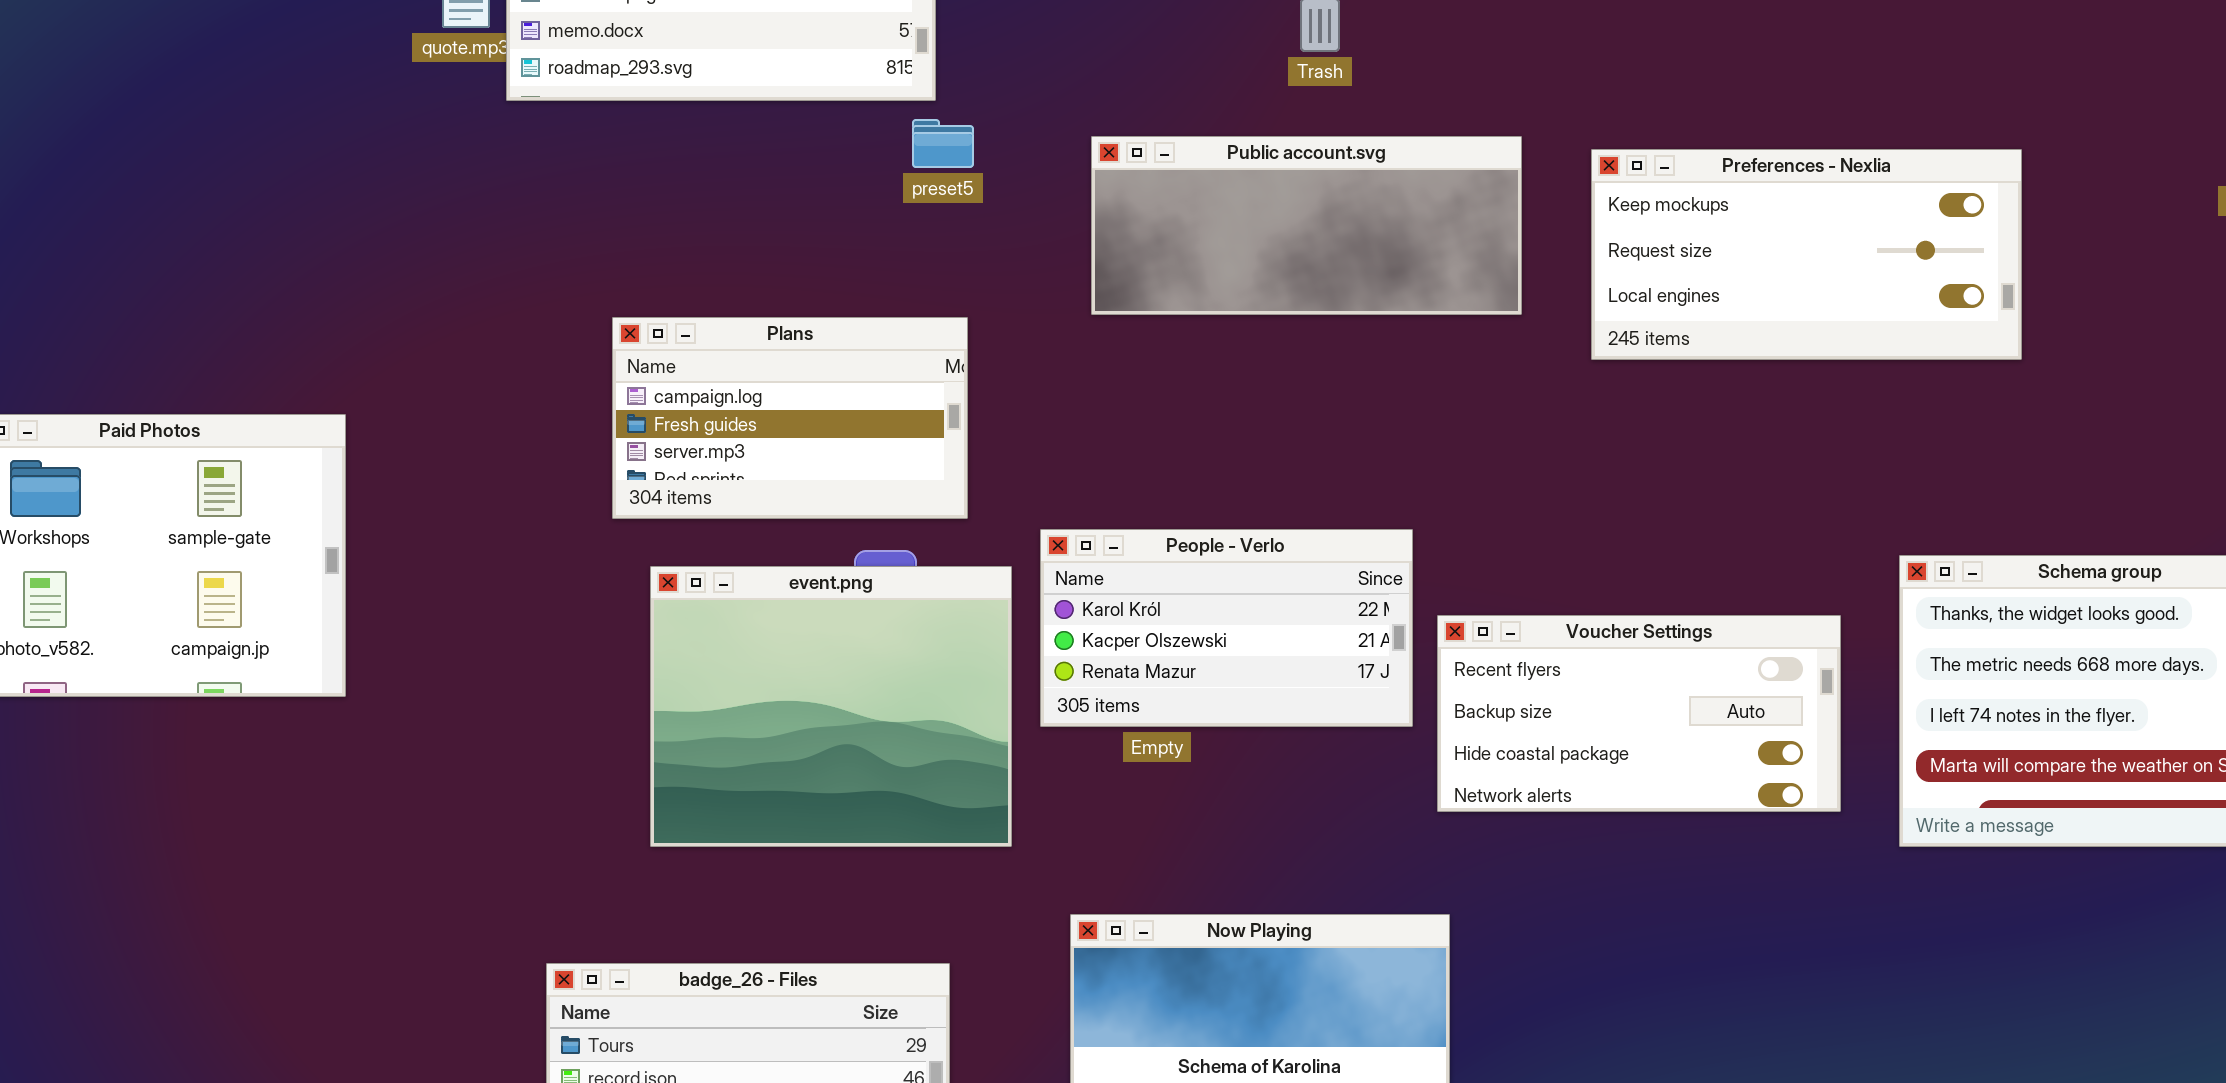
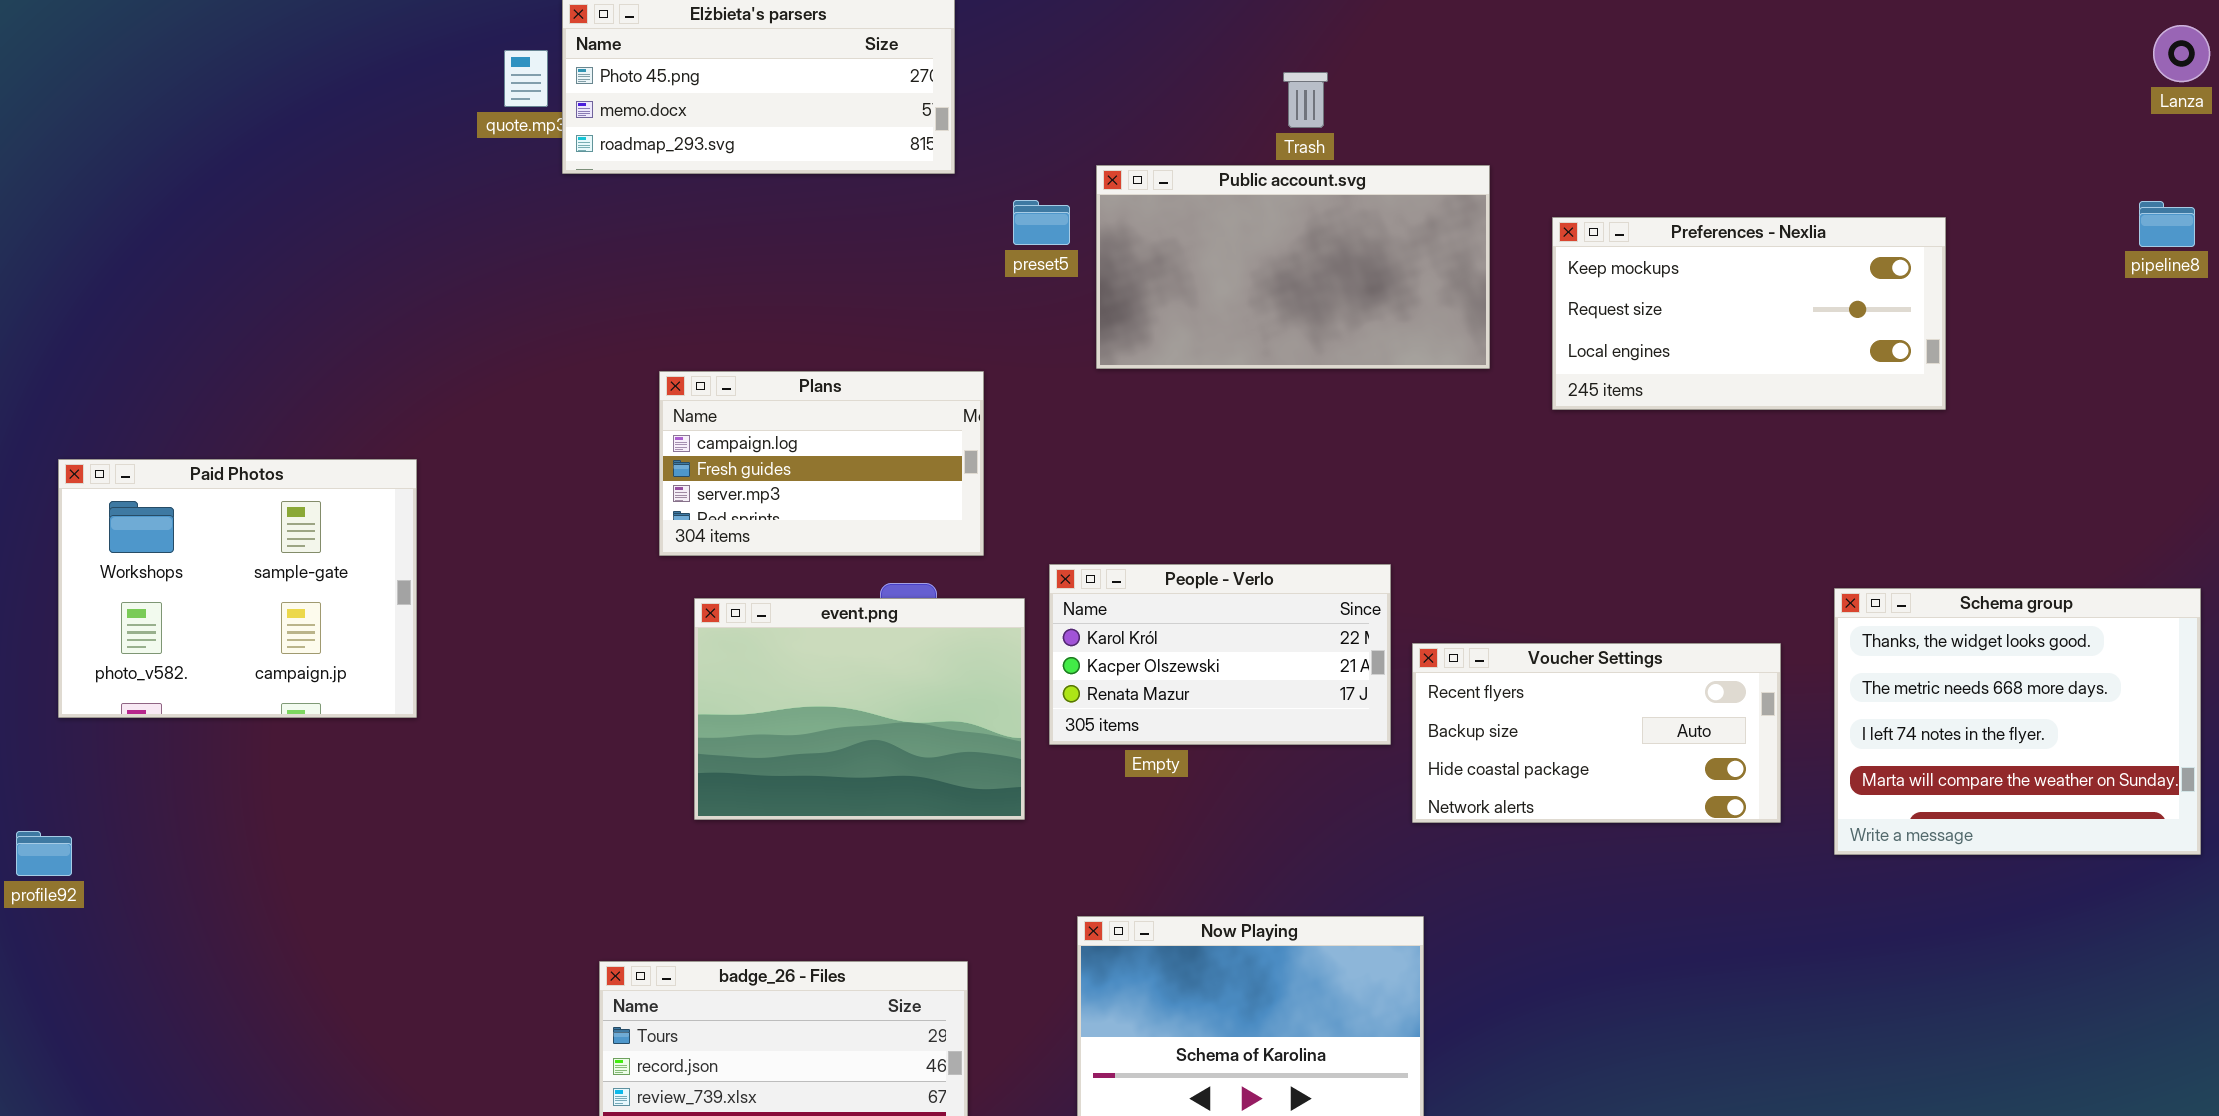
preset5: [912,119,974,168] -> [1013,200,1070,245], moved
Public account.svg: [1091,136,1522,315] -> [1096,165,1490,369], resized
event.png: [650,566,1012,847] -> [694,598,1025,820], resized

